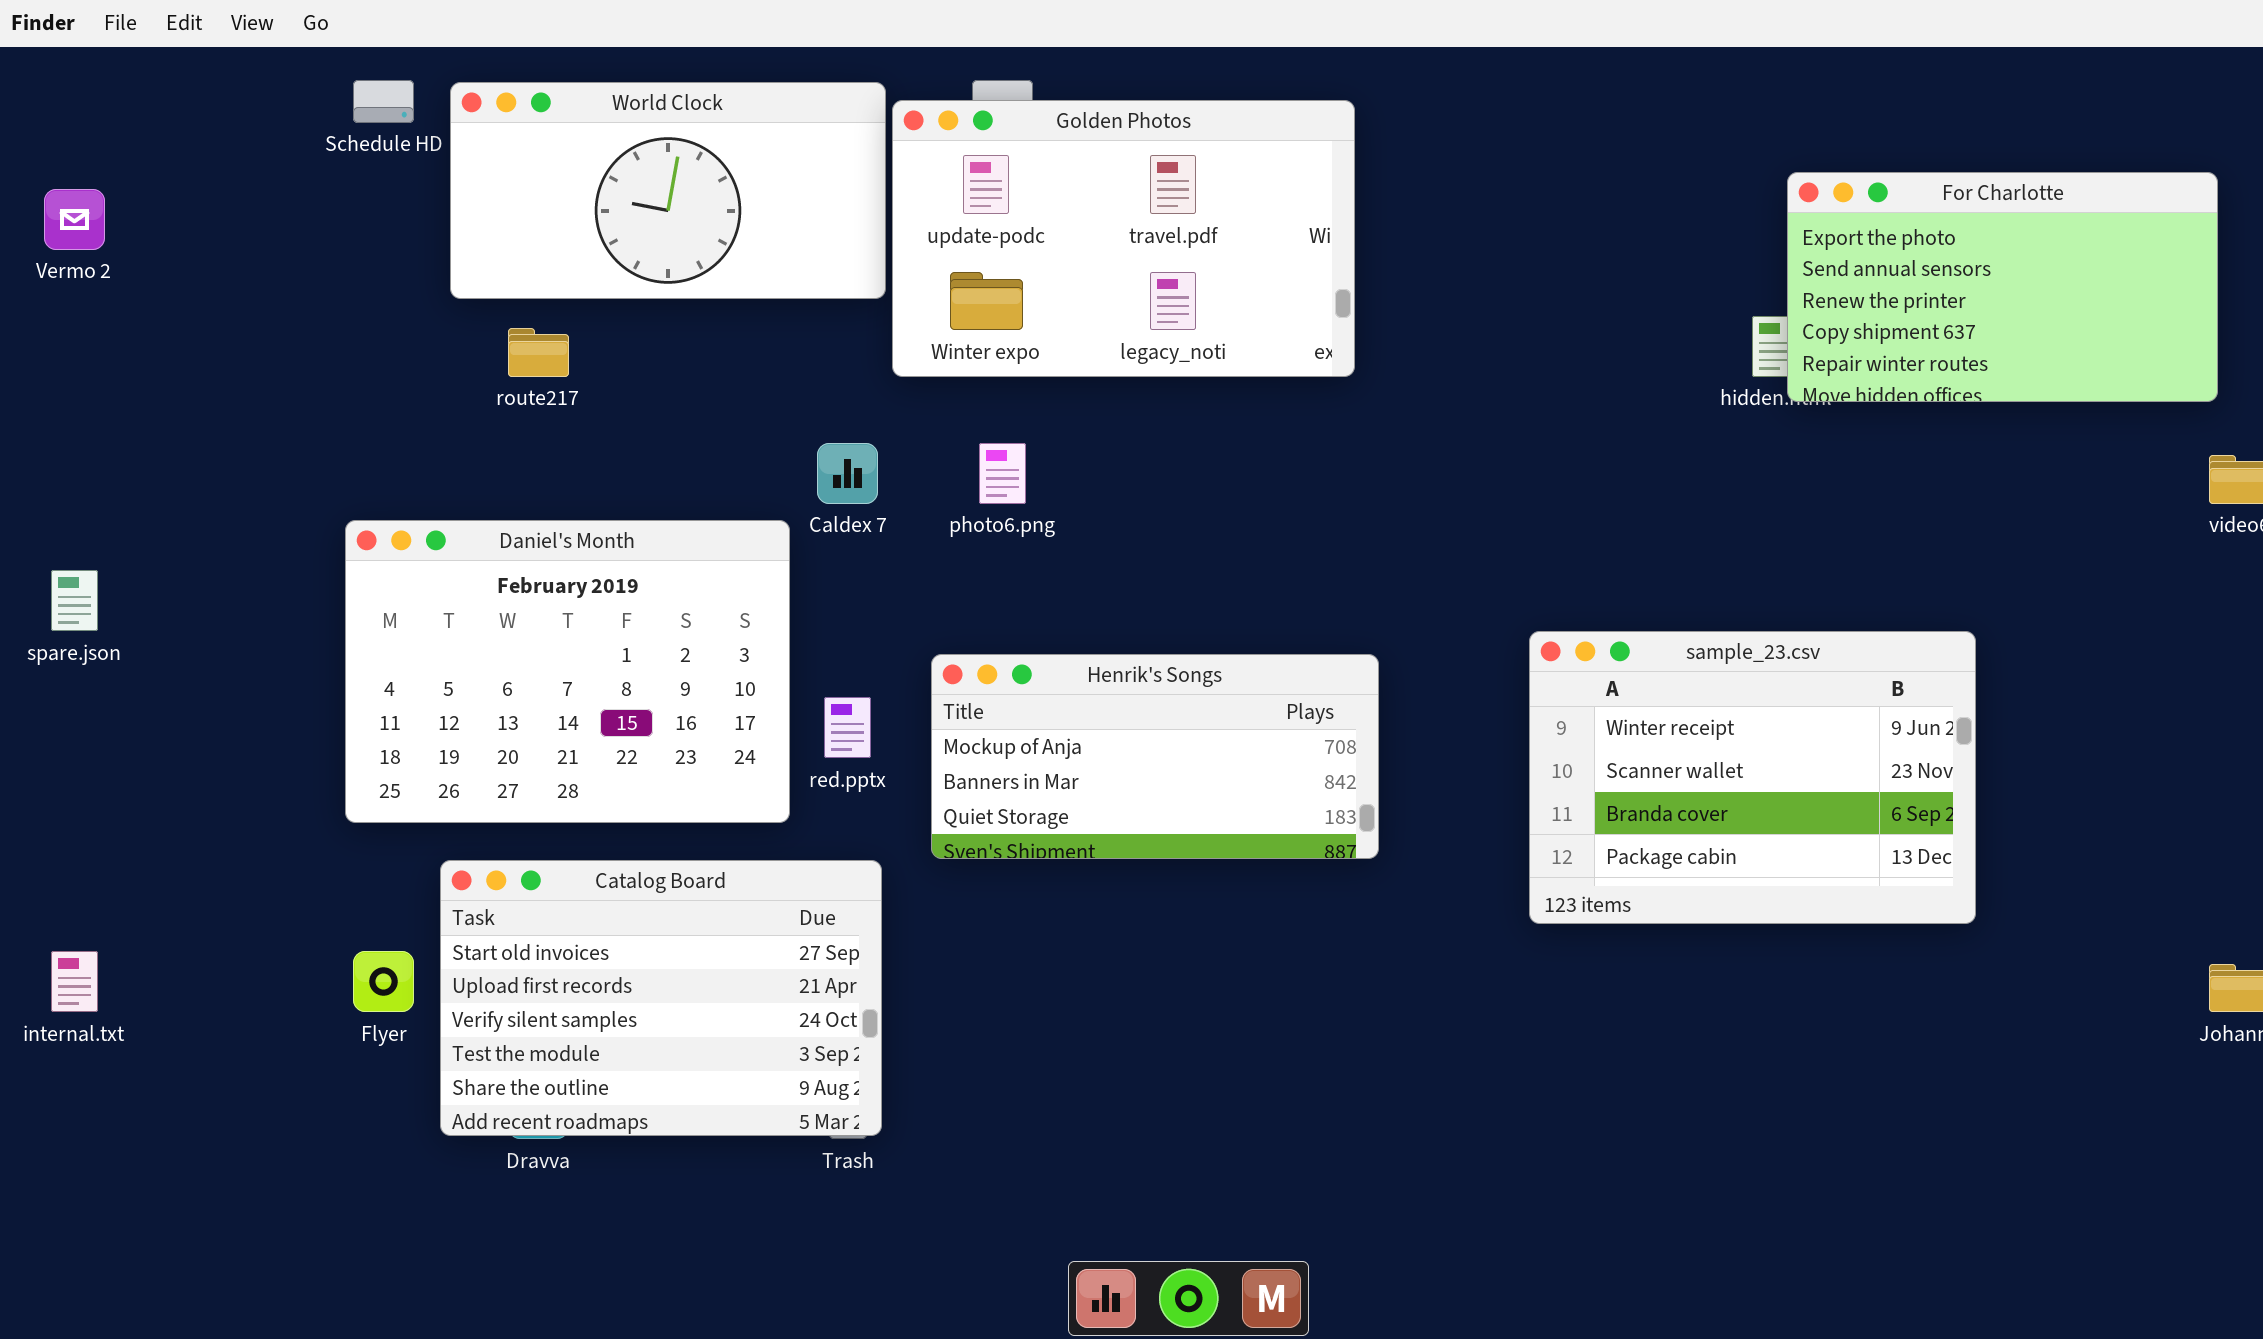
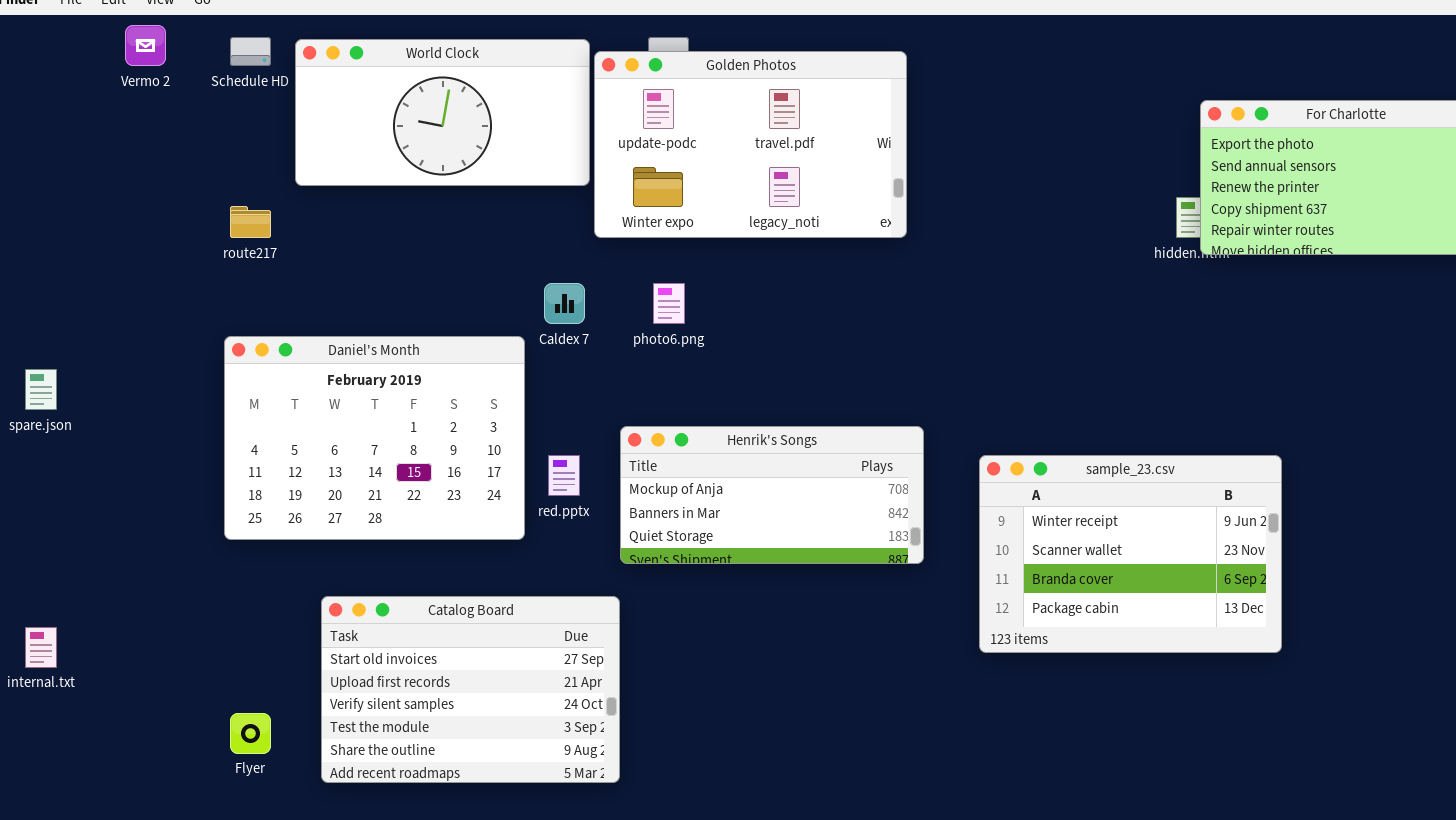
Vermo 2: [44,189,105,250] -> [125,25,166,66], moved
route217: [508,328,569,377] -> [230,206,271,238], moved
sample_23.csv: [1529,631,1976,924] -> [979,455,1282,653], moved
Catalog Board: [440,860,882,1136] -> [321,596,620,783], moved
Flyer: [353,951,414,1012] -> [230,713,271,754], moved

